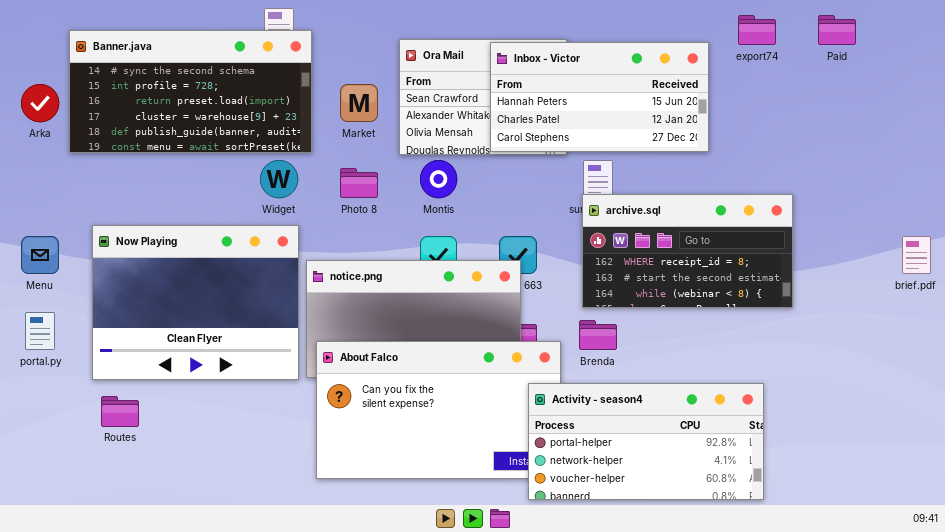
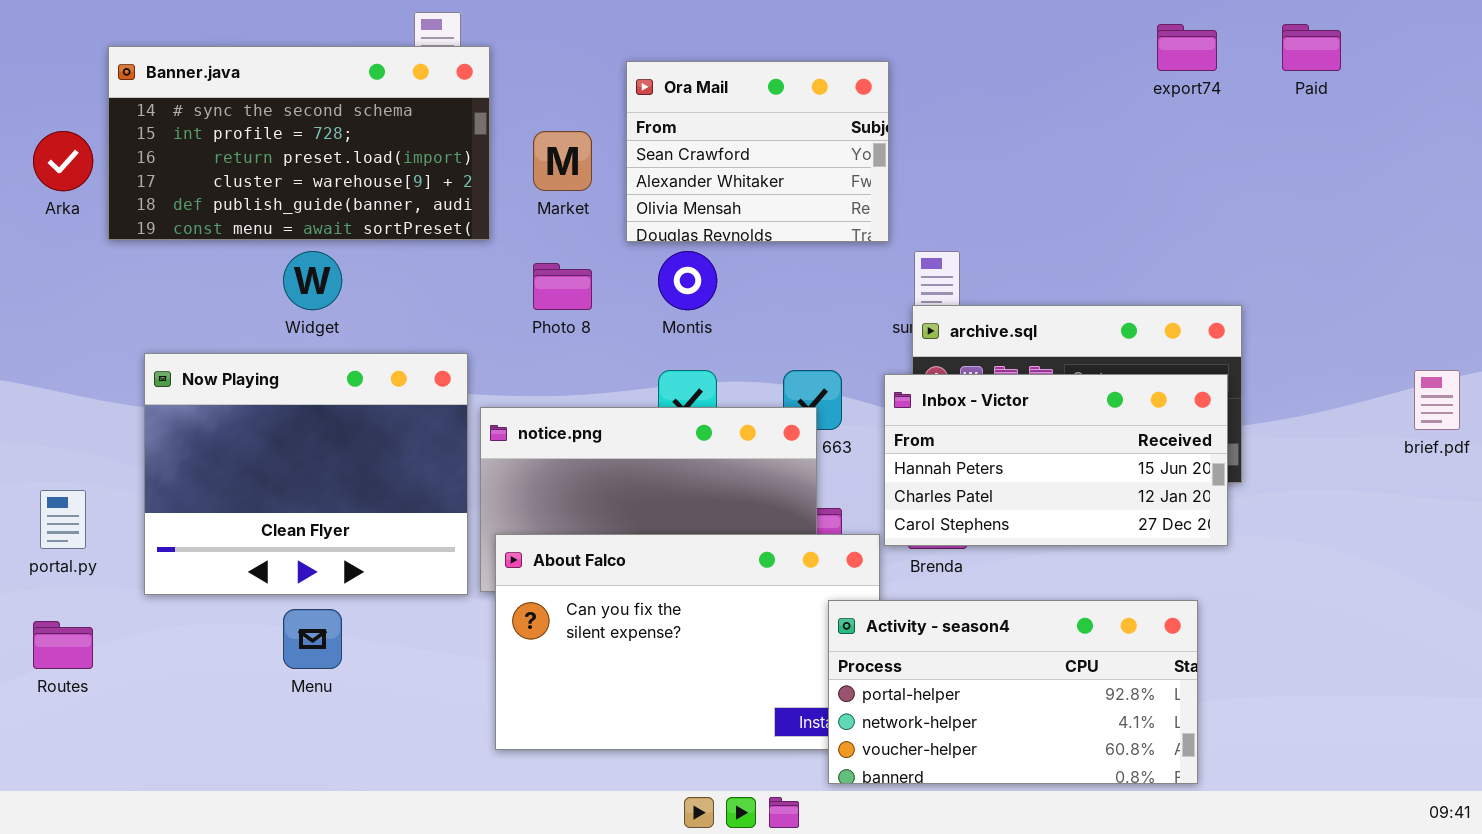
Inbox - Victor: [490,42,709,152] -> [884,374,1228,546], moved
Widget: [260,160,298,198] -> [283,251,342,310], moved
Menu: [21,236,59,274] -> [283,609,342,669], moved
Routes: [101,396,139,427] -> [33,621,93,669], moved

